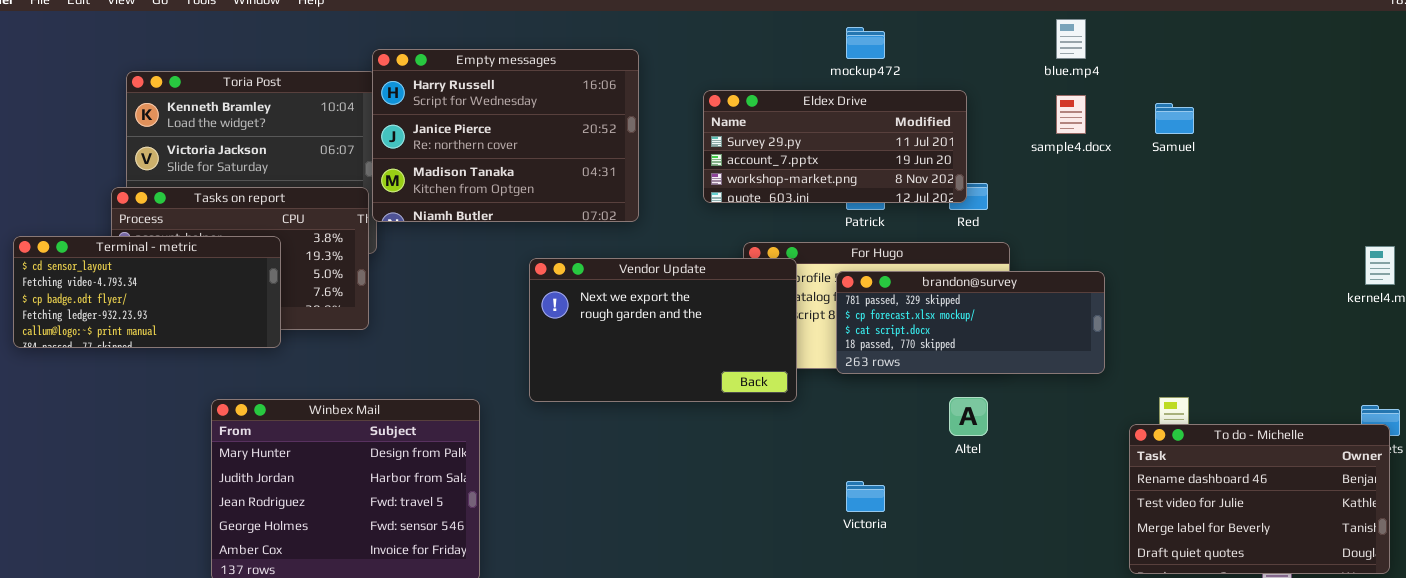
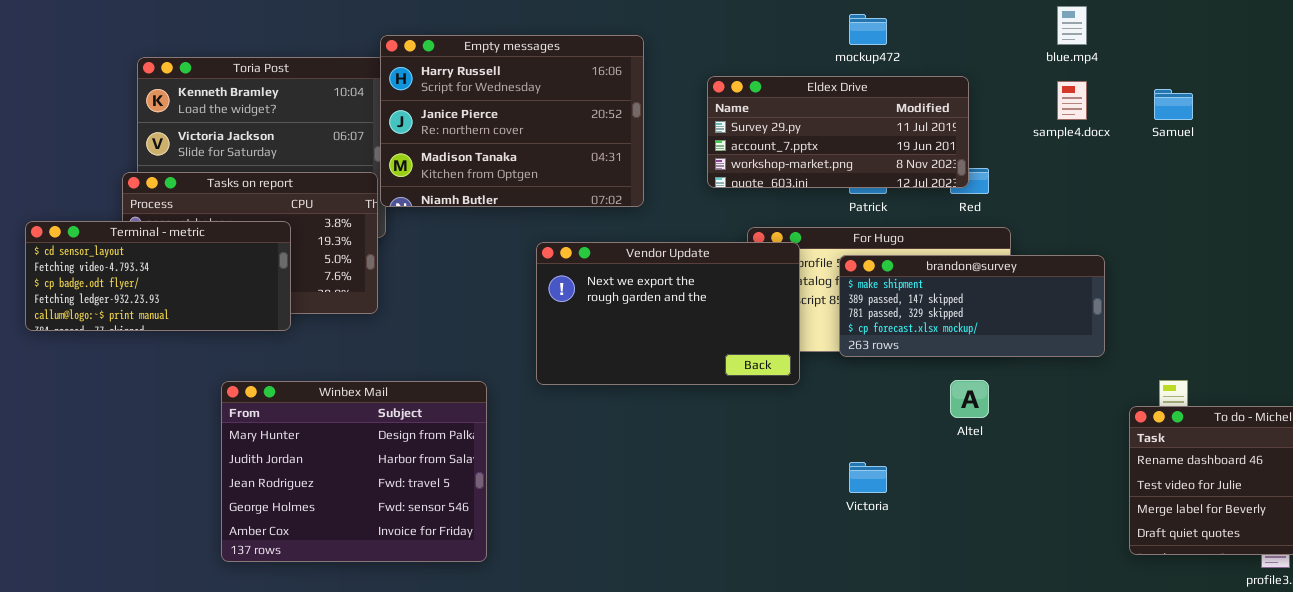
brandon@survey: [836,271,1105,374] -> [839,255,1105,357], scrolled up 2 rows

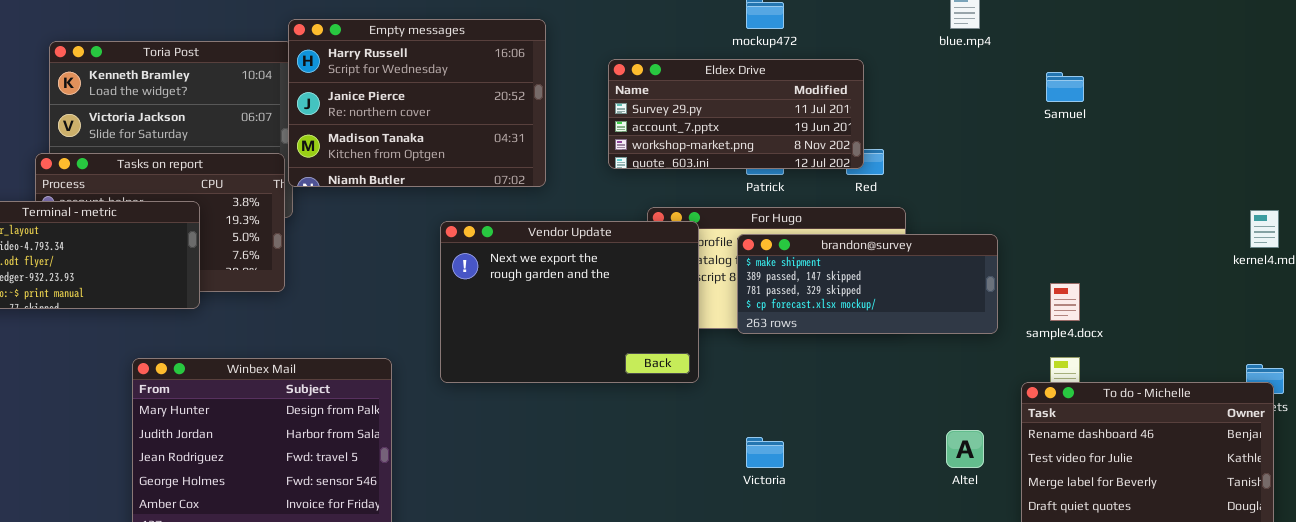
sample4.docx: [1057,81,1087,120] -> [1050,283,1080,321], moved
Vendor Update: [536,242,800,385] -> [440,221,699,383], resized
Altel: [950,380,989,418] -> [946,430,984,468], moved

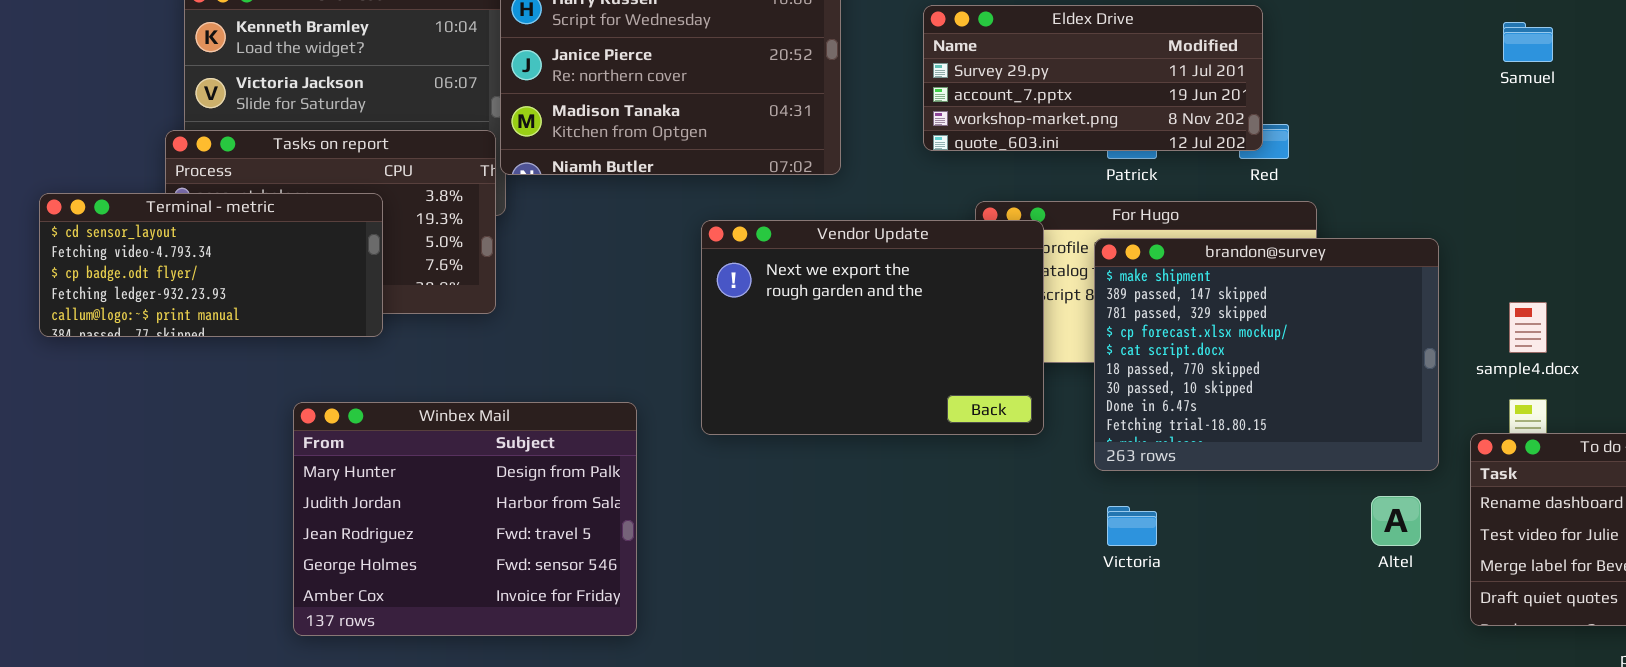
brandon@survey: [737,234,998,334] -> [1094,238,1439,471], resized

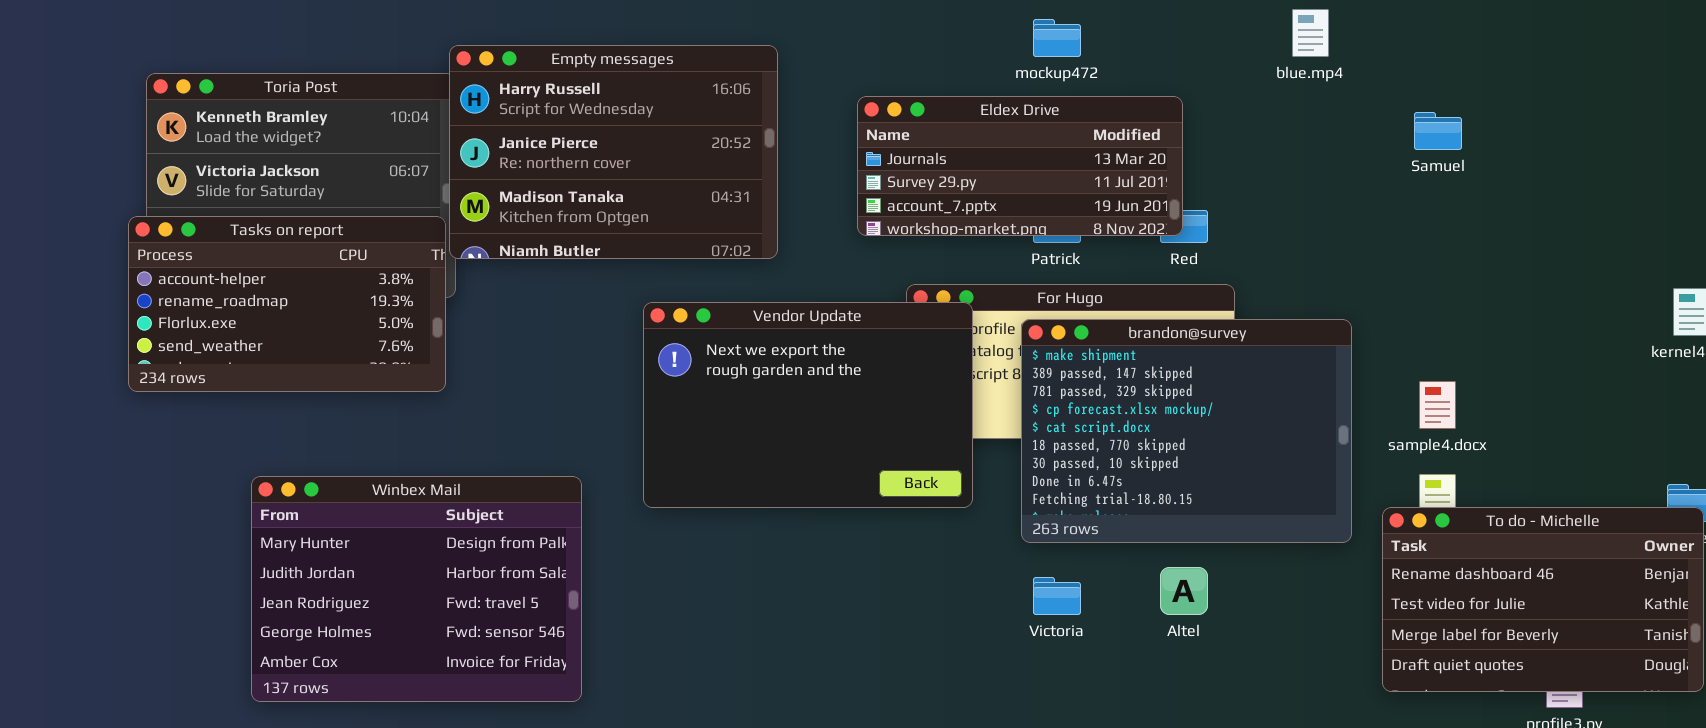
Eldex Drive: [923,5,1263,151] -> [857,96,1183,236], scrolled up 1 row
Terminal - metric: [39,193,383,337] -> none, closed
Altel: [1371,496,1421,546] -> [1160,567,1208,615], moved

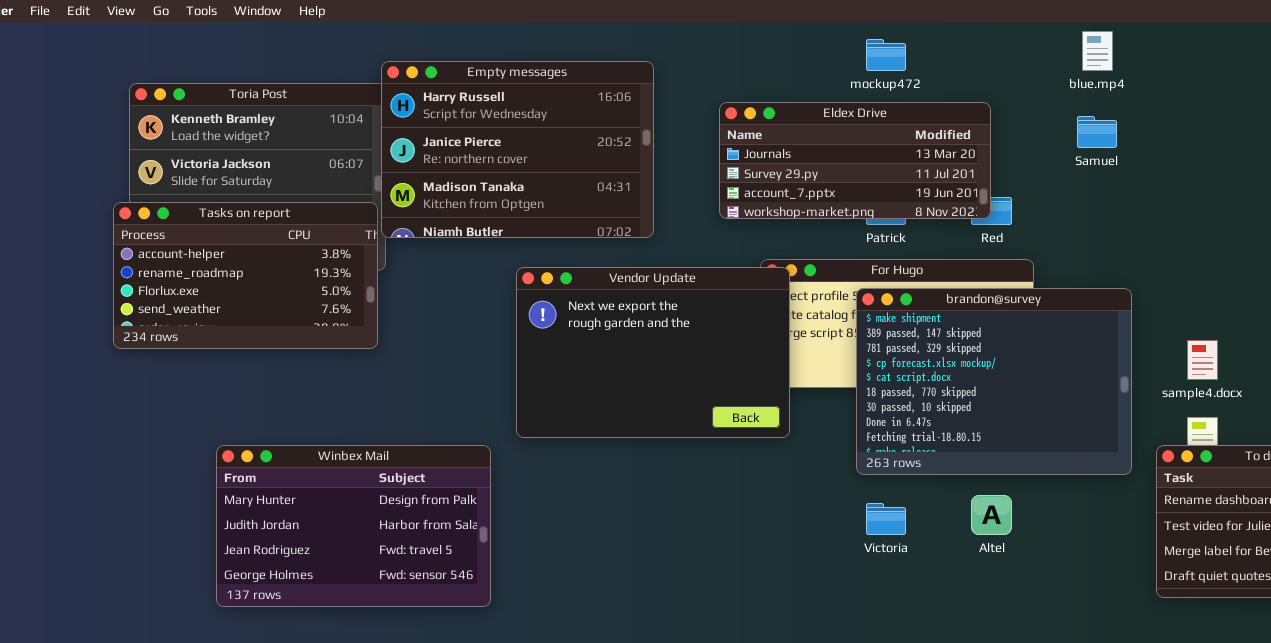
Samuel: [1414,112,1462,150] -> [1077,116,1117,148], moved
Vendor Update: [643,302,973,508] -> [516,267,790,438], moved
Winbex Mail: [251,476,582,702] -> [216,445,491,607], resized

